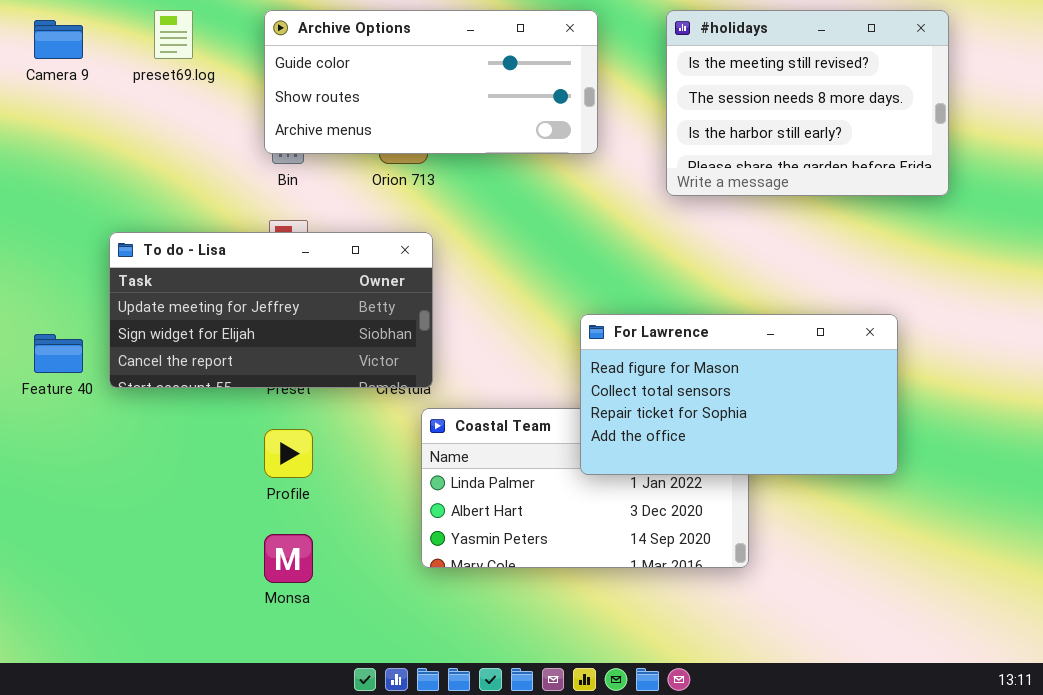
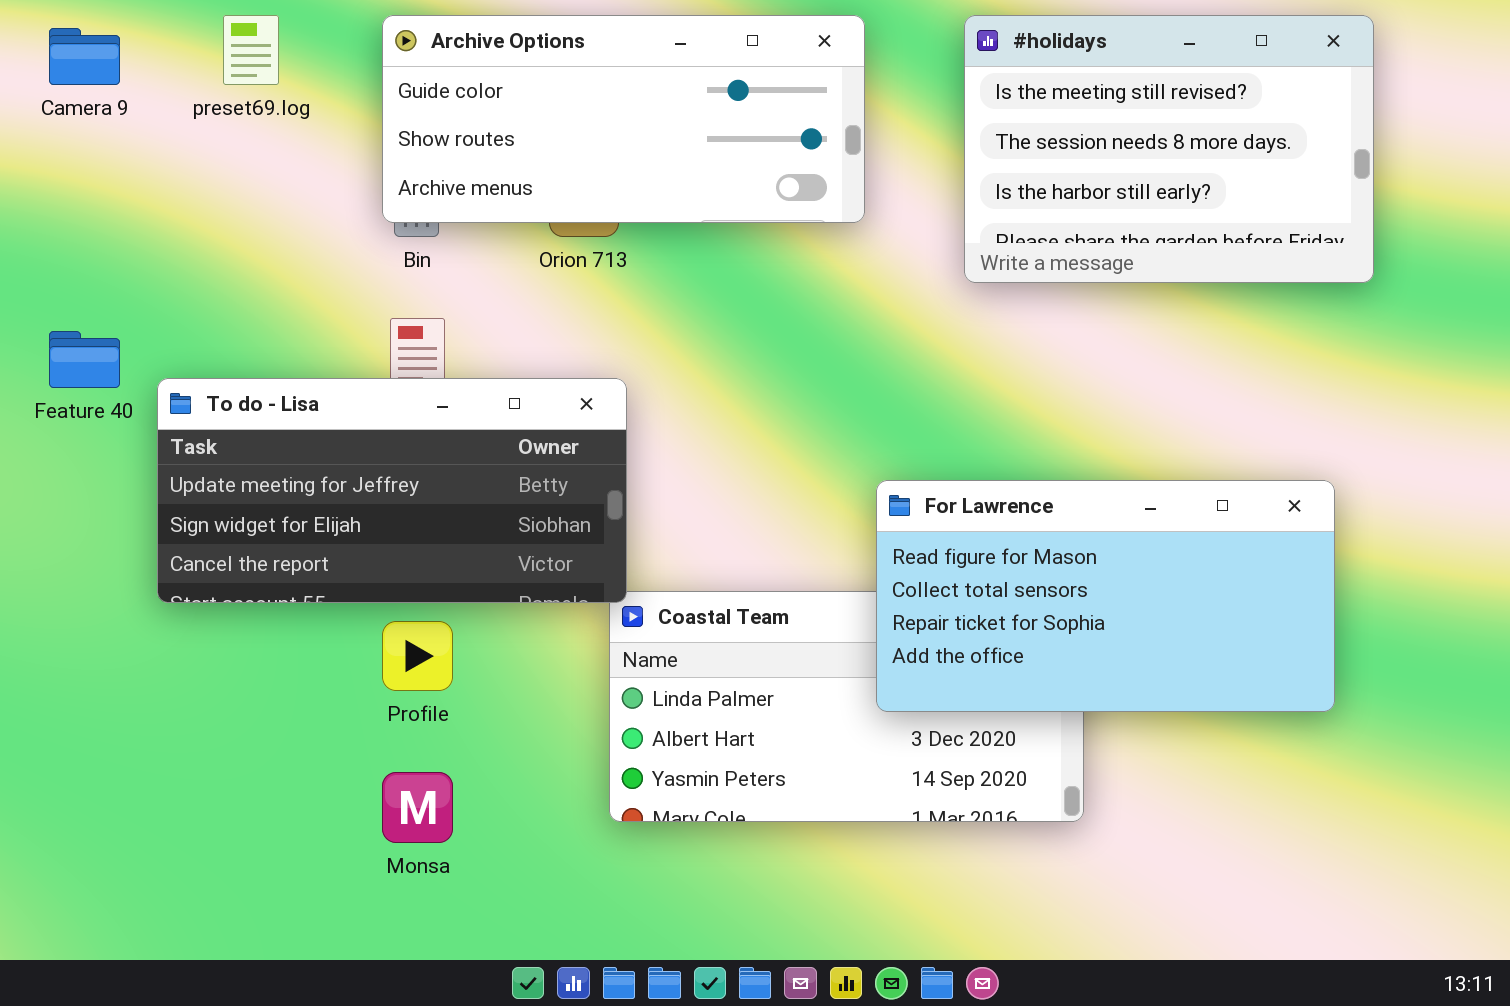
To do - Lisa: [109,232,433,388] -> [157,378,627,603], moved
For Lawrence: [580,314,898,475] -> [876,480,1335,712], moved
Feature 40: [34,334,83,373] -> [49,331,120,388], moved

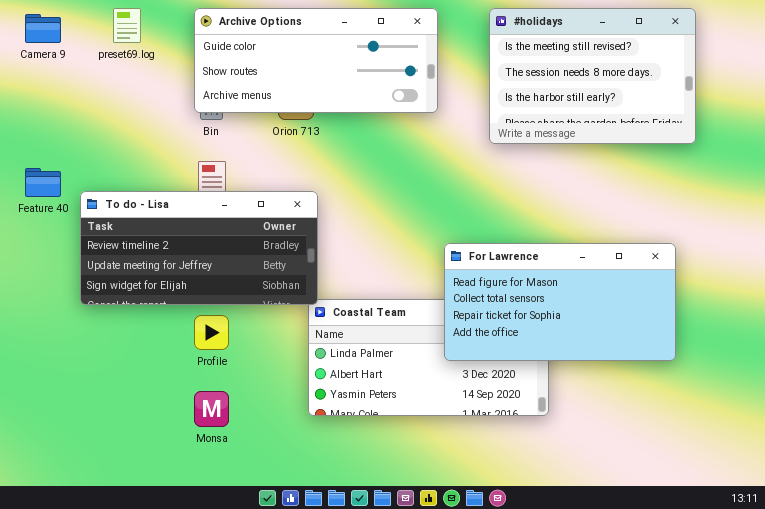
To do - Lisa: [157,378,627,603] -> [80,191,318,305], scrolled up 1 row

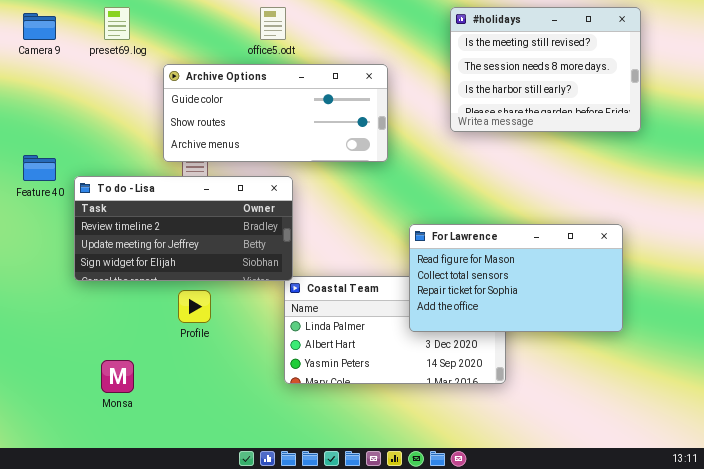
Archive Options: [194,8,438,113] -> [163,64,388,162], moved
Monsa: [194,391,229,427] -> [101,360,134,393], moved

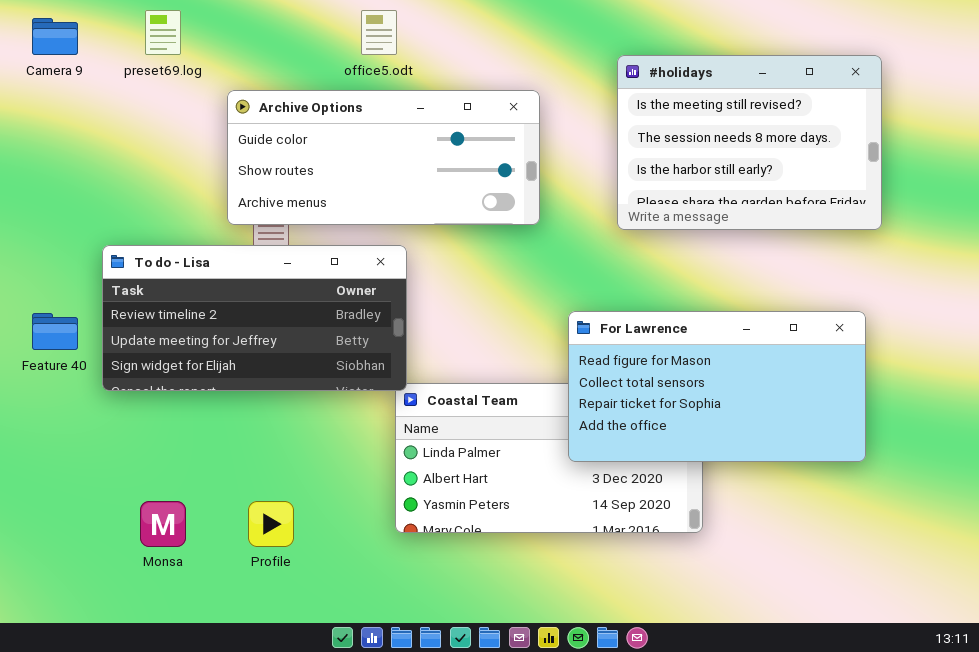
#holidays: [450,7,641,132] -> [617,55,882,230], moved
Feature 40: [23,155,56,181] -> [32,313,78,350], moved
Profile: [178,290,211,323] -> [248,501,294,547], moved

